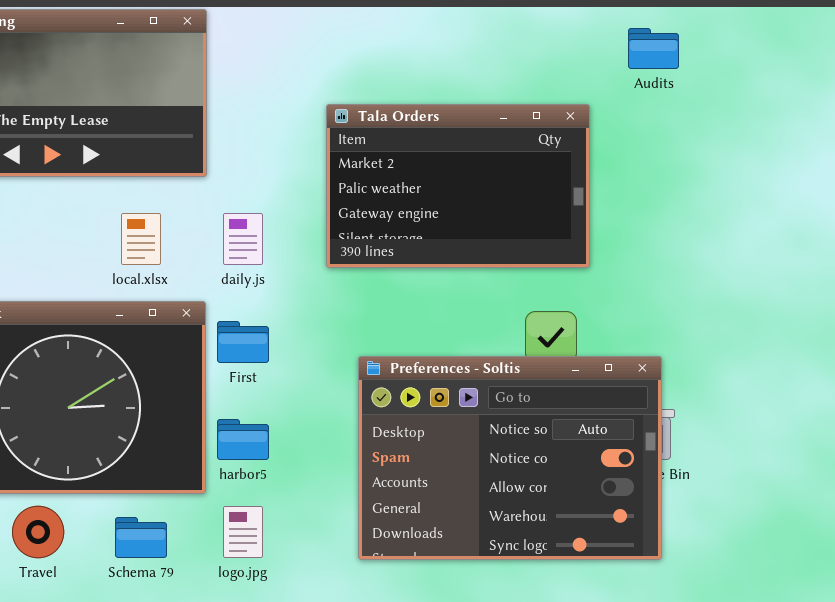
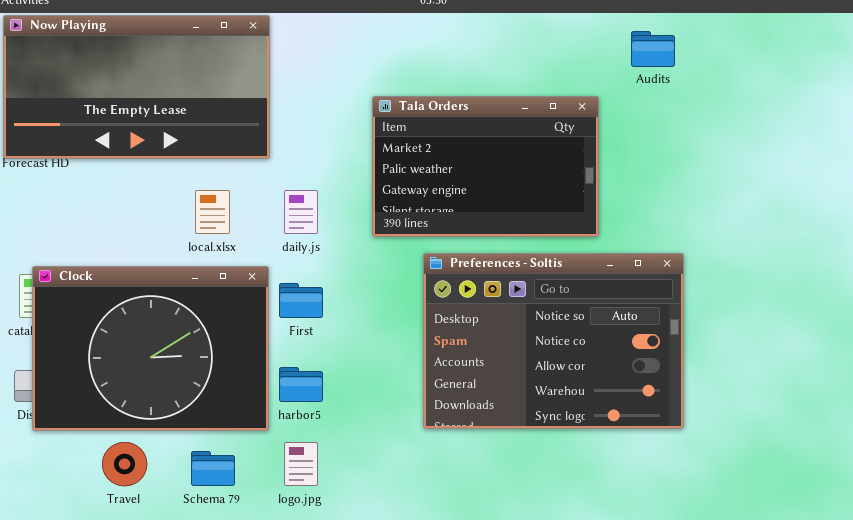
Preferences - Soltis: [358,356,662,560] -> [423,253,684,429], moved

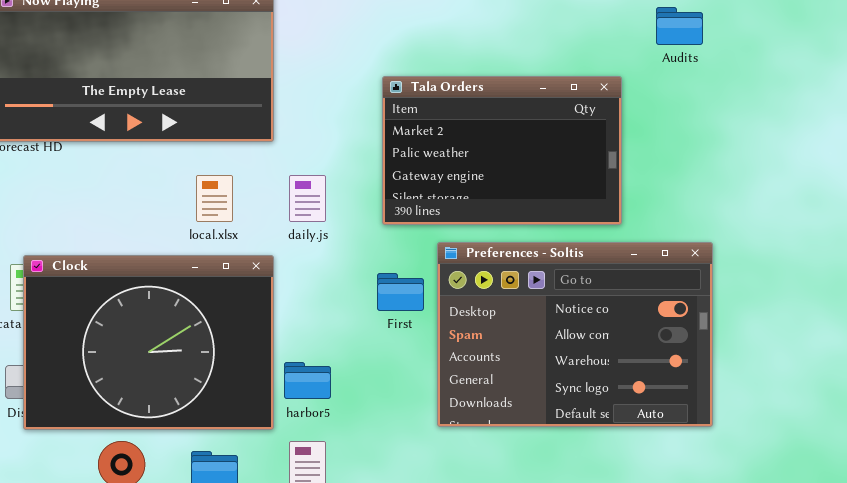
Preferences - Soltis: [423,253,684,429] -> [437,242,713,427], scrolled down 1 row
First: [279,283,323,318] -> [377,273,424,311], moved

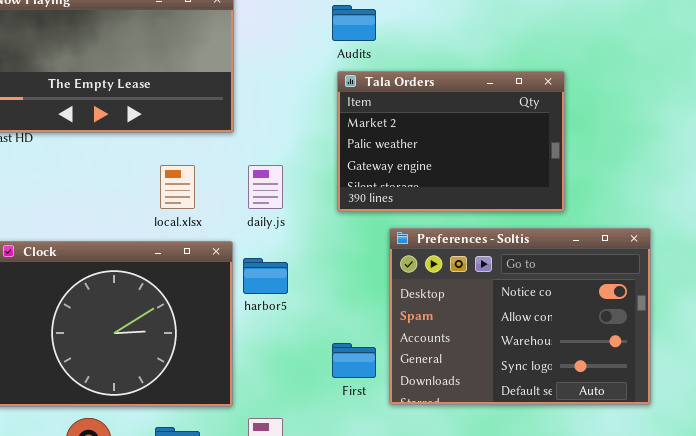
Audits: [656,7,703,45] -> [332,5,376,41], moved
First: [377,273,424,311] -> [332,343,376,378], moved
harbor5: [284,362,331,399] -> [243,258,288,294], moved

